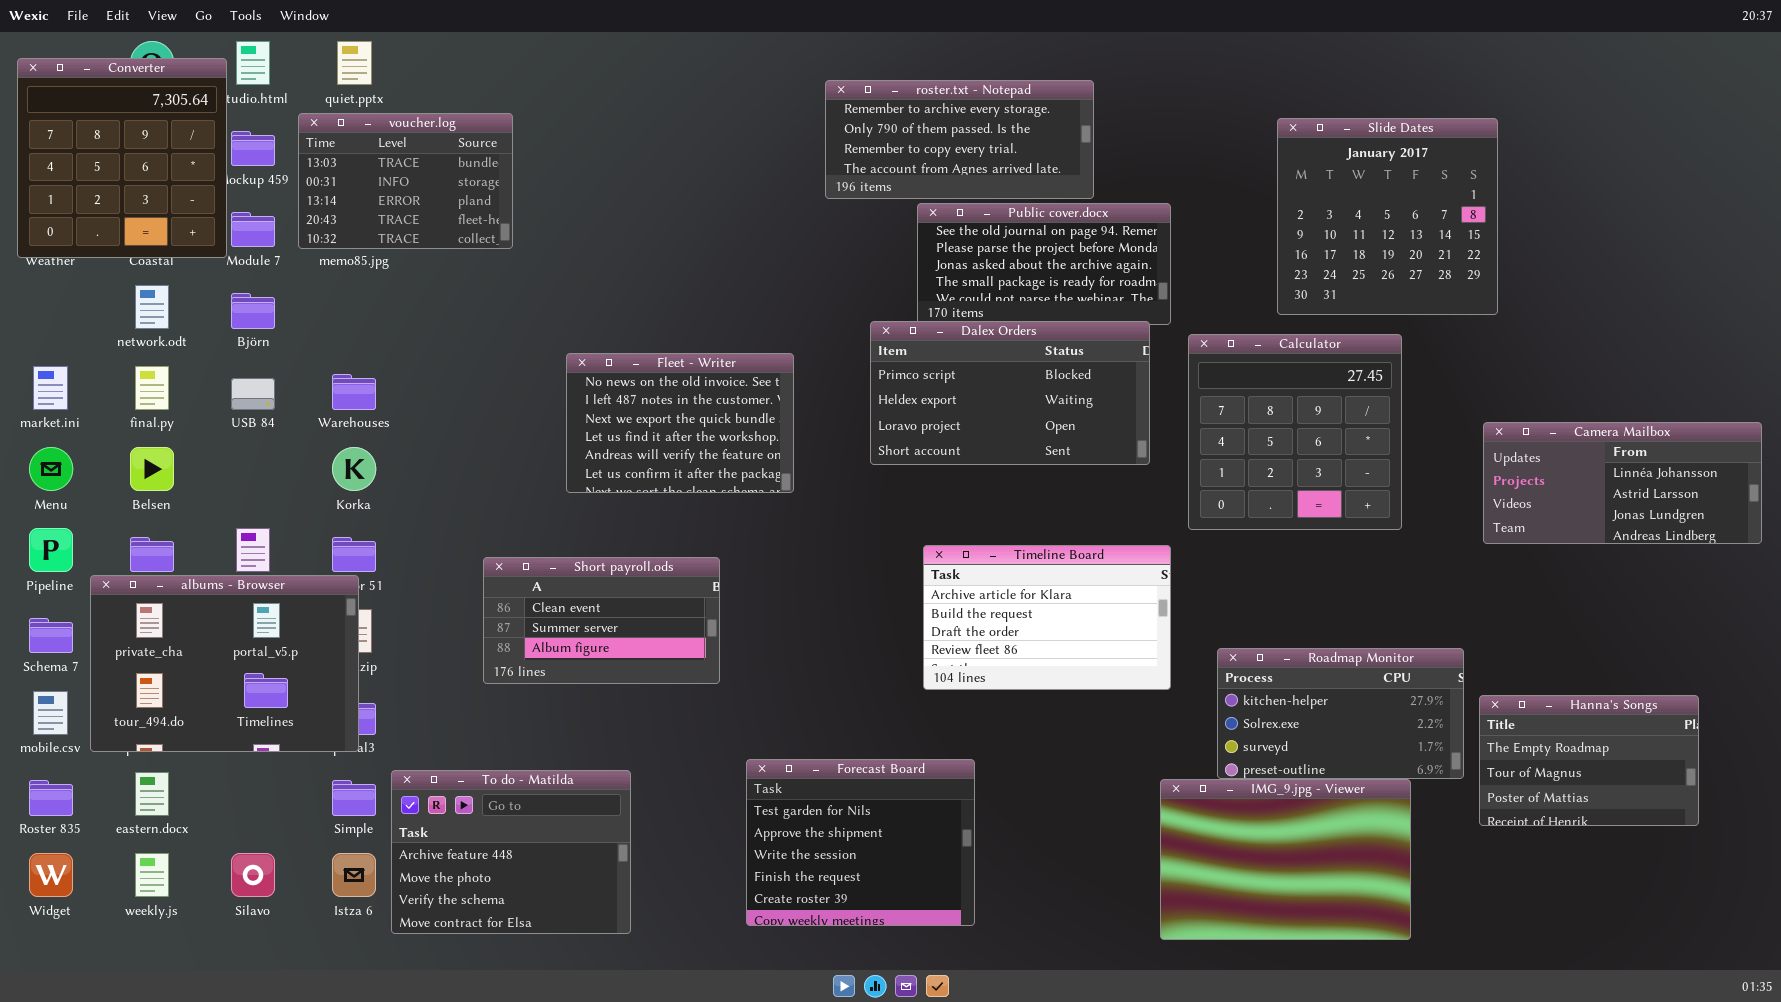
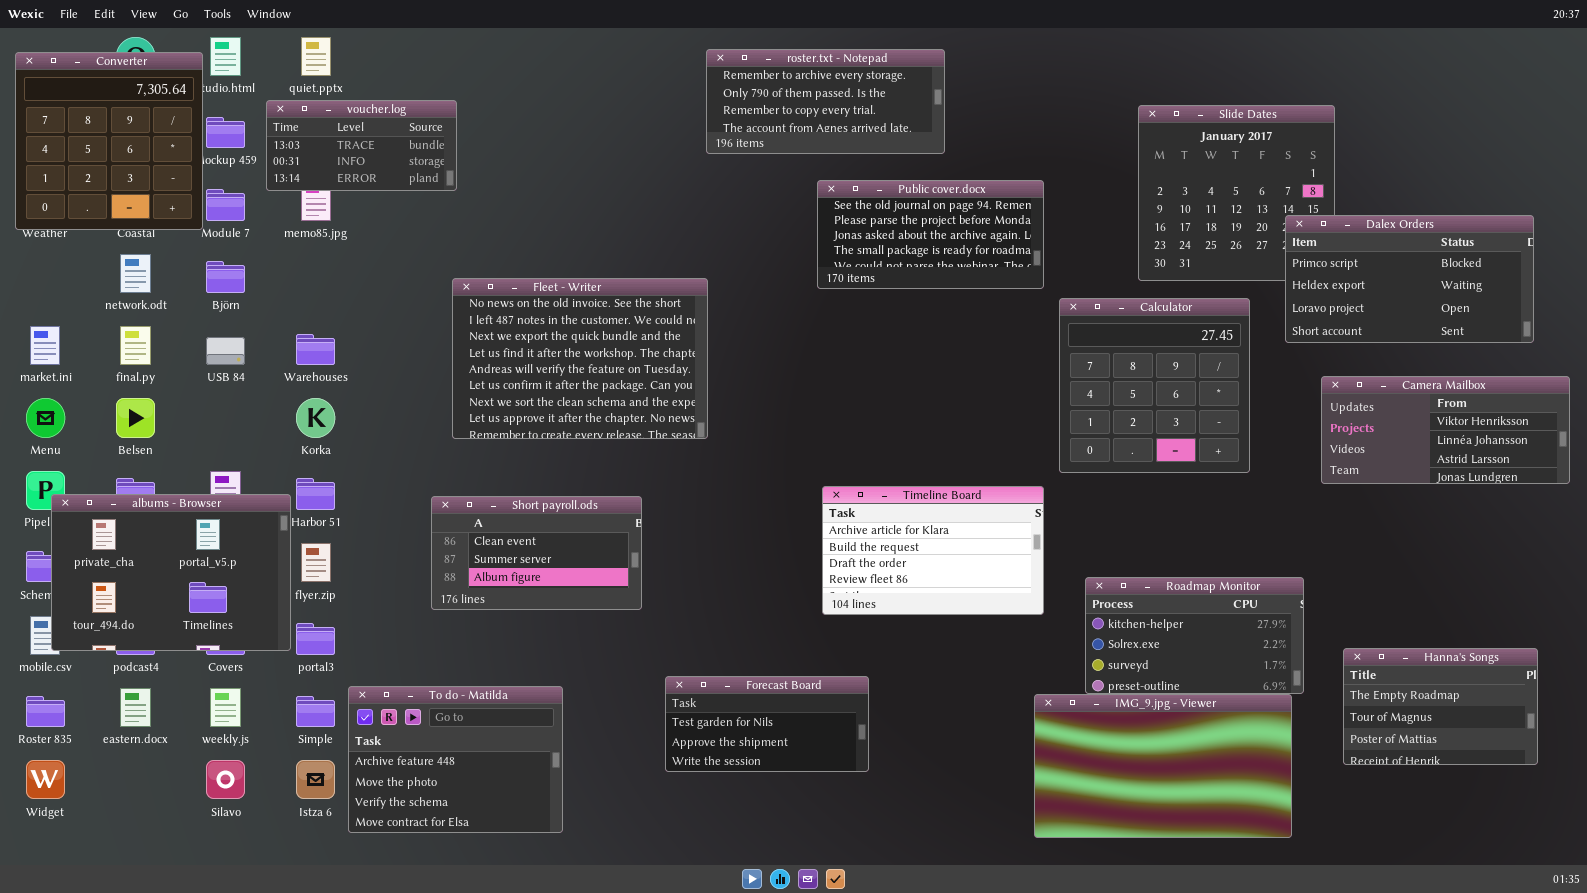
roster.txt - Notepad: [825,80,1094,199] -> [706,49,945,154], moved
voucher.log: [298,113,513,249] -> [266,100,457,191], resized
Dalex Orders: [870,321,1150,465] -> [1285,215,1534,343], moved
Fleet - Writer: [566,353,794,493] -> [452,278,708,439], resized
Camera Mailbox: [1483,422,1762,544] -> [1321,376,1570,484], scrolled up 1 row
albums - Browser: [90,575,359,752] -> [51,494,291,651], moved
Hanna's Songs: [1479,695,1699,826] -> [1343,648,1538,765], moved
Forecast Board: [746,759,975,926] -> [665,676,869,772], resized
IMG_9.jpg - Viewer: [1160,779,1411,940] -> [1034,694,1292,838], resized
weekly.js: [135,853,169,897] -> [210,688,241,727], moved

